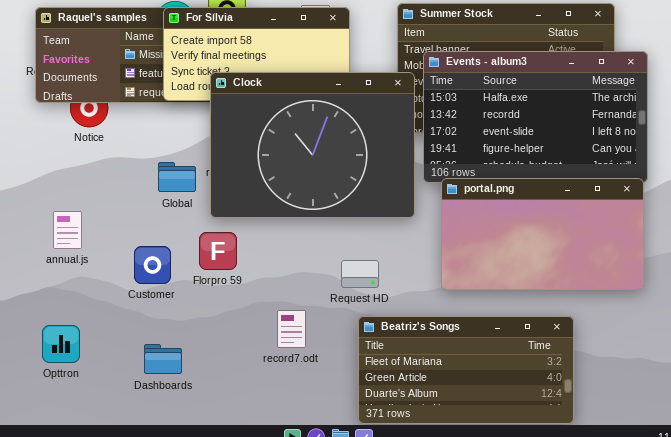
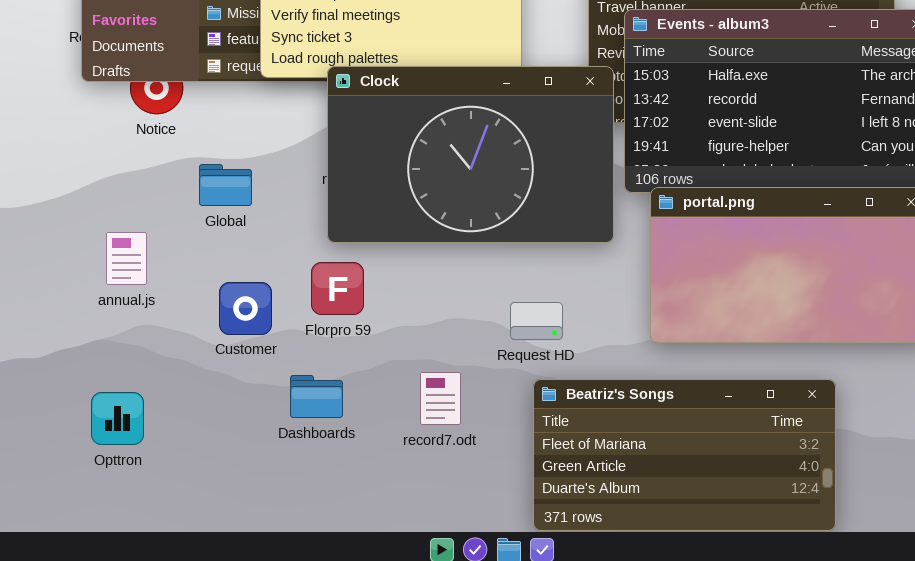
Clock: [210,72,415,218] -> [327,66,614,243], resized
Global: [158,162,196,192] -> [199,164,252,206], moved
Dashboards: [144,344,182,374] -> [290,375,343,418], moved

